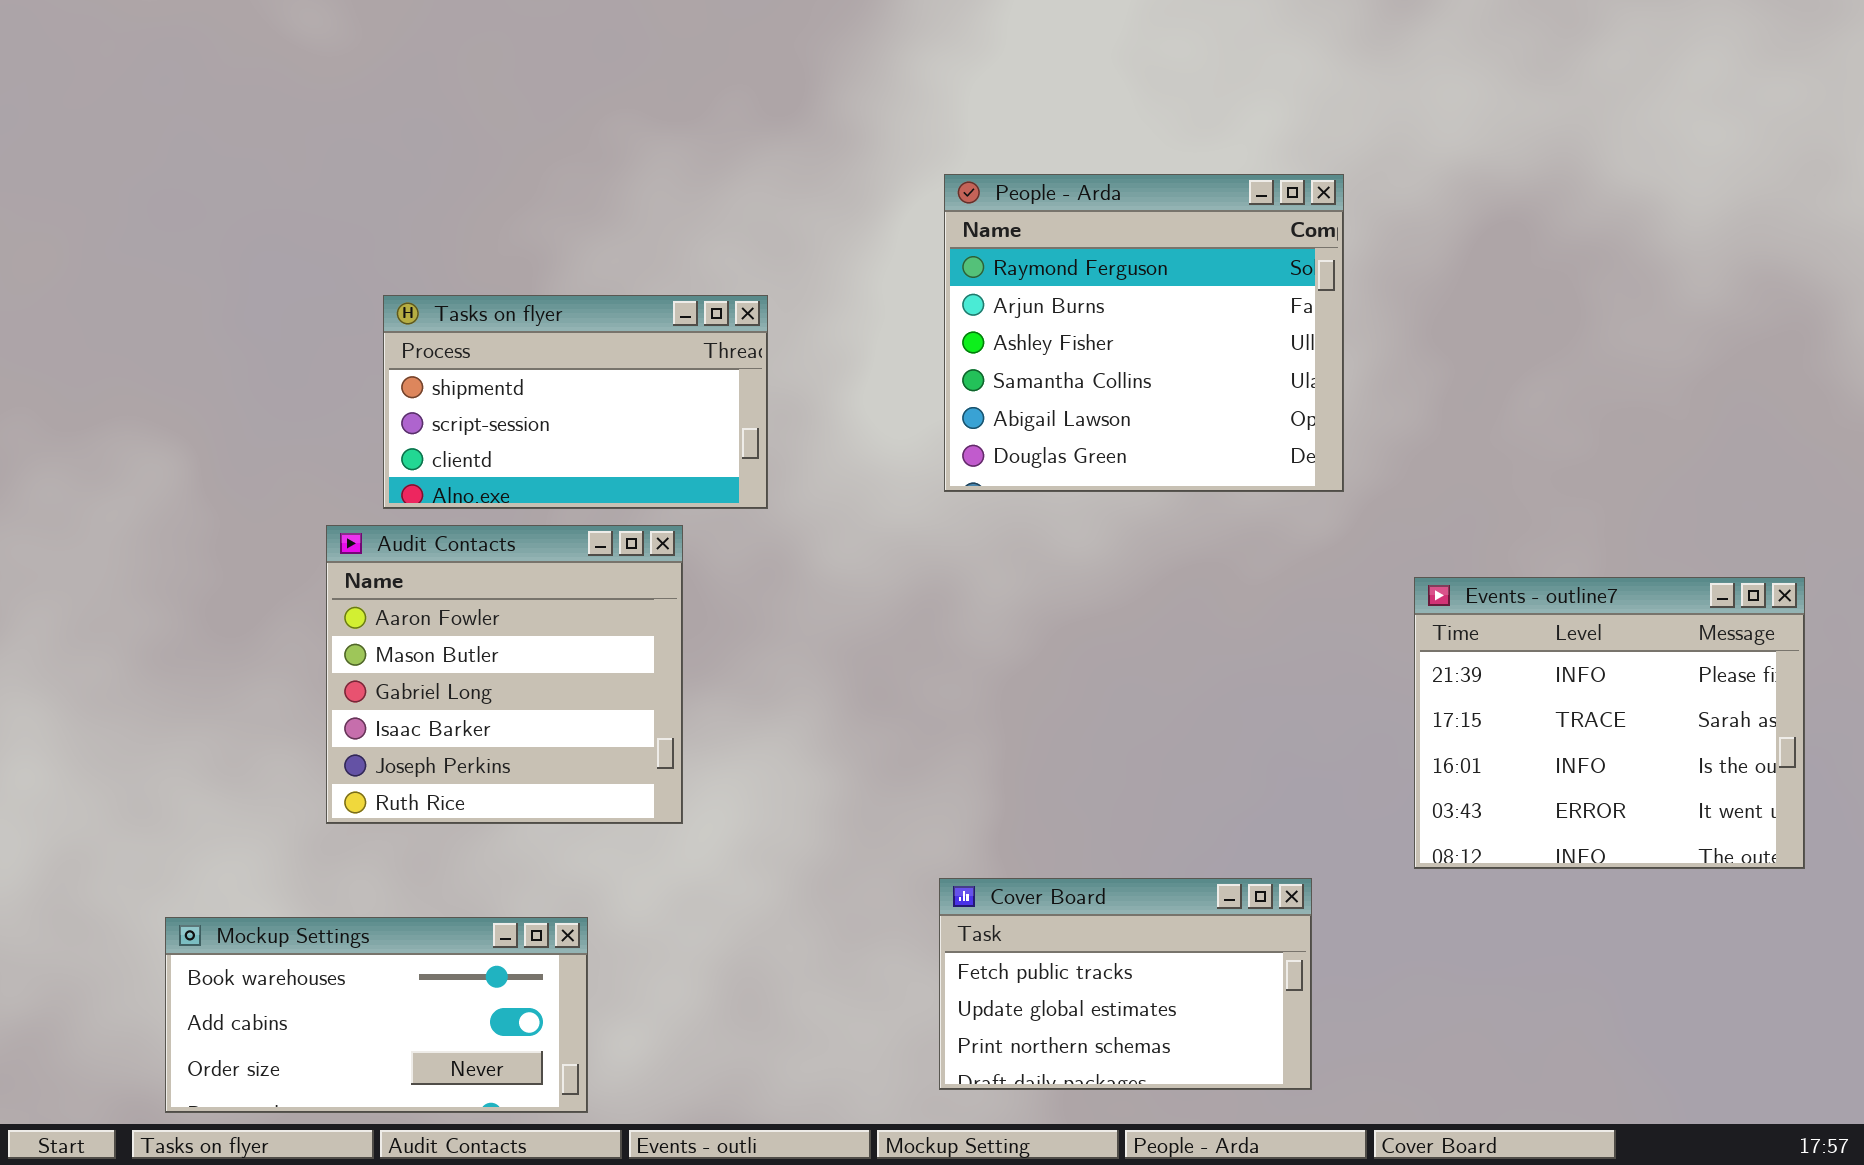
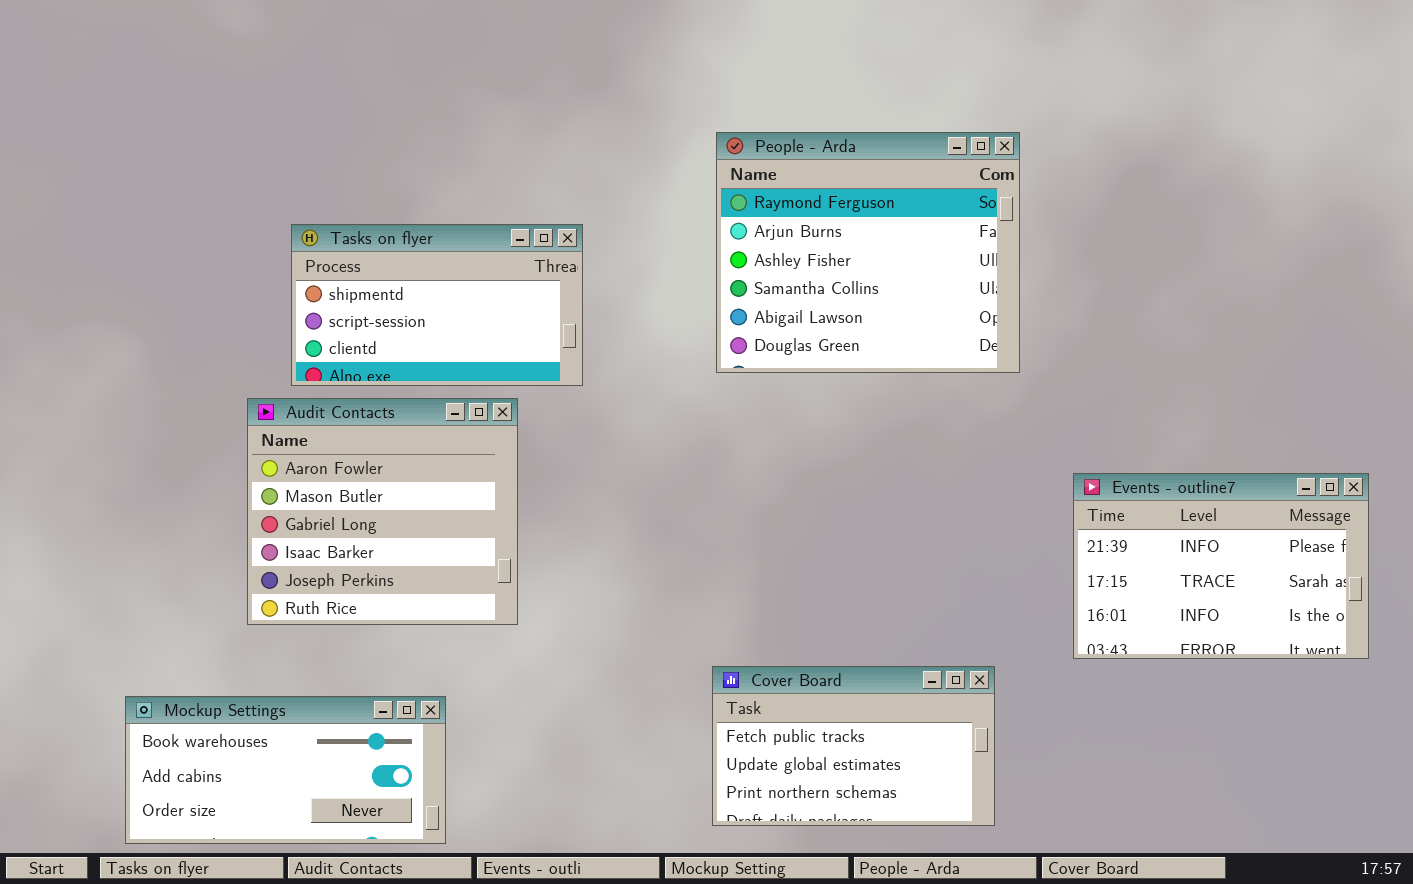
Events - outline7: [1414,577,1805,869] -> [1073,473,1369,659], resized

